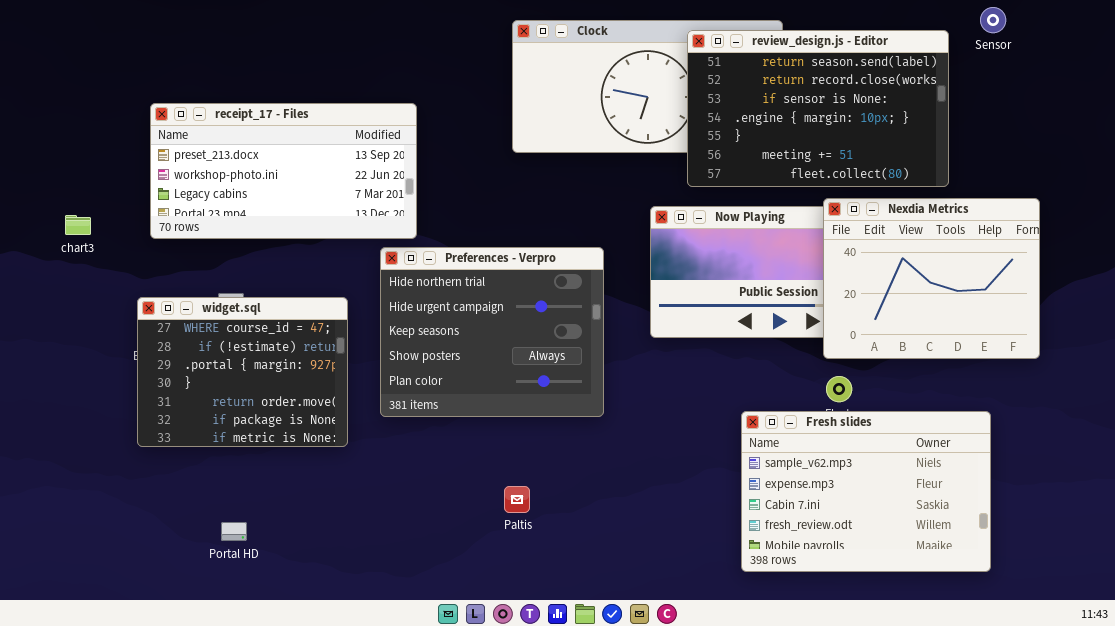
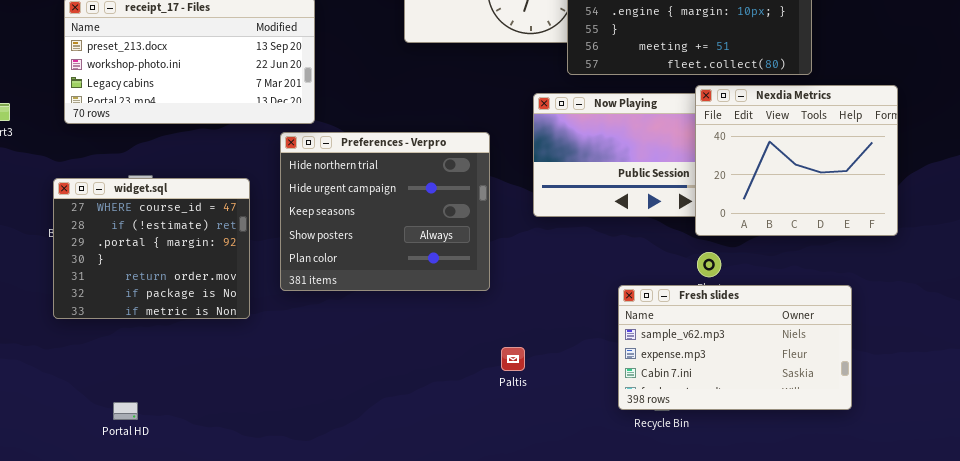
Fresh slides: [741,411,991,572] -> [618,285,852,410], resized
Paltis: [504,486,530,513] -> [501,347,525,371], moved
Portal HD: [221,522,247,541] -> [113,402,138,420], moved

